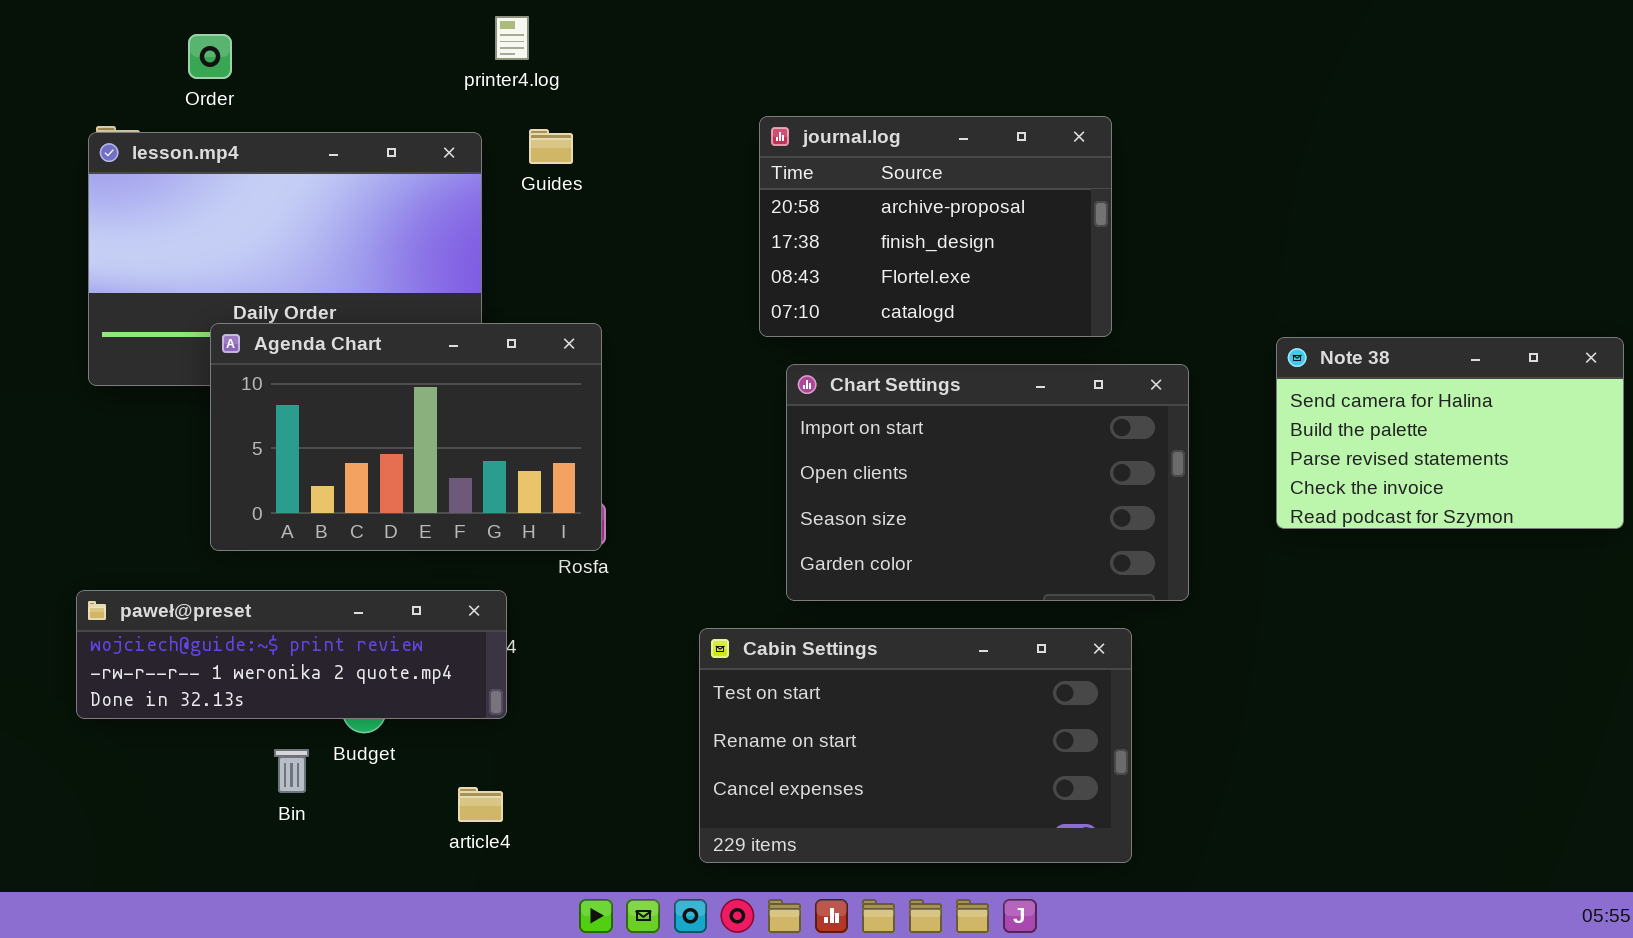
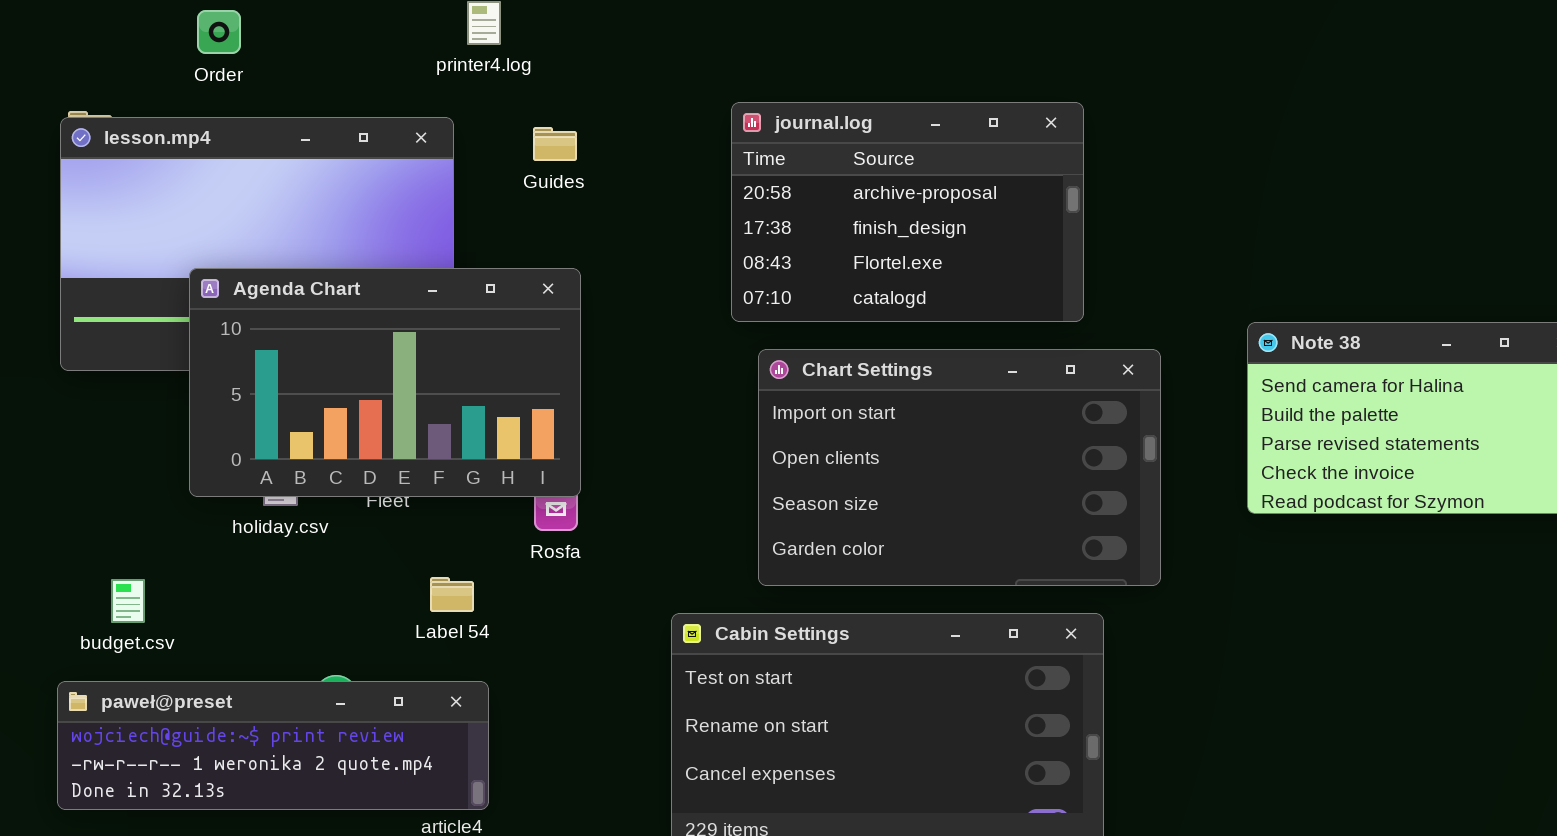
Order: [188,34,232,79] -> [197,10,241,54], moved
Guides: [529,129,573,164] -> [533,127,577,161], moved
Agenda Chart: [210,323,602,551] -> [189,268,581,497], moved
paweł@preset: [76,590,507,719] -> [57,681,489,810], moved

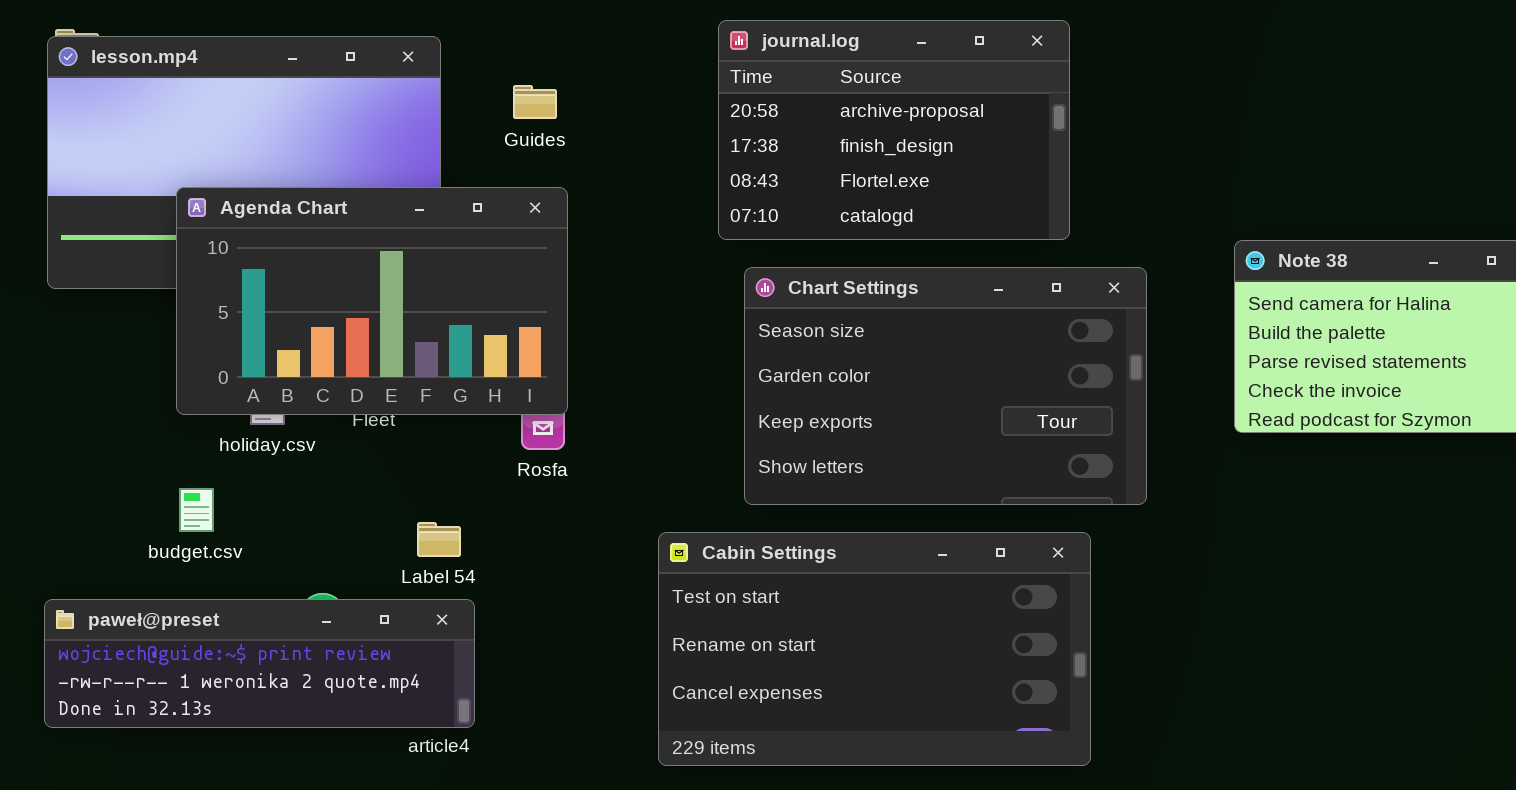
Guides: [533,127,577,161] -> [513,85,557,119], moved
Chart Settings: [758,349,1161,586] -> [744,267,1147,505], scrolled down 2 rows
Label 54: [430,577,474,612] -> [417,522,461,557], moved
budget.csv: [111,579,145,623] -> [179,488,214,532], moved

